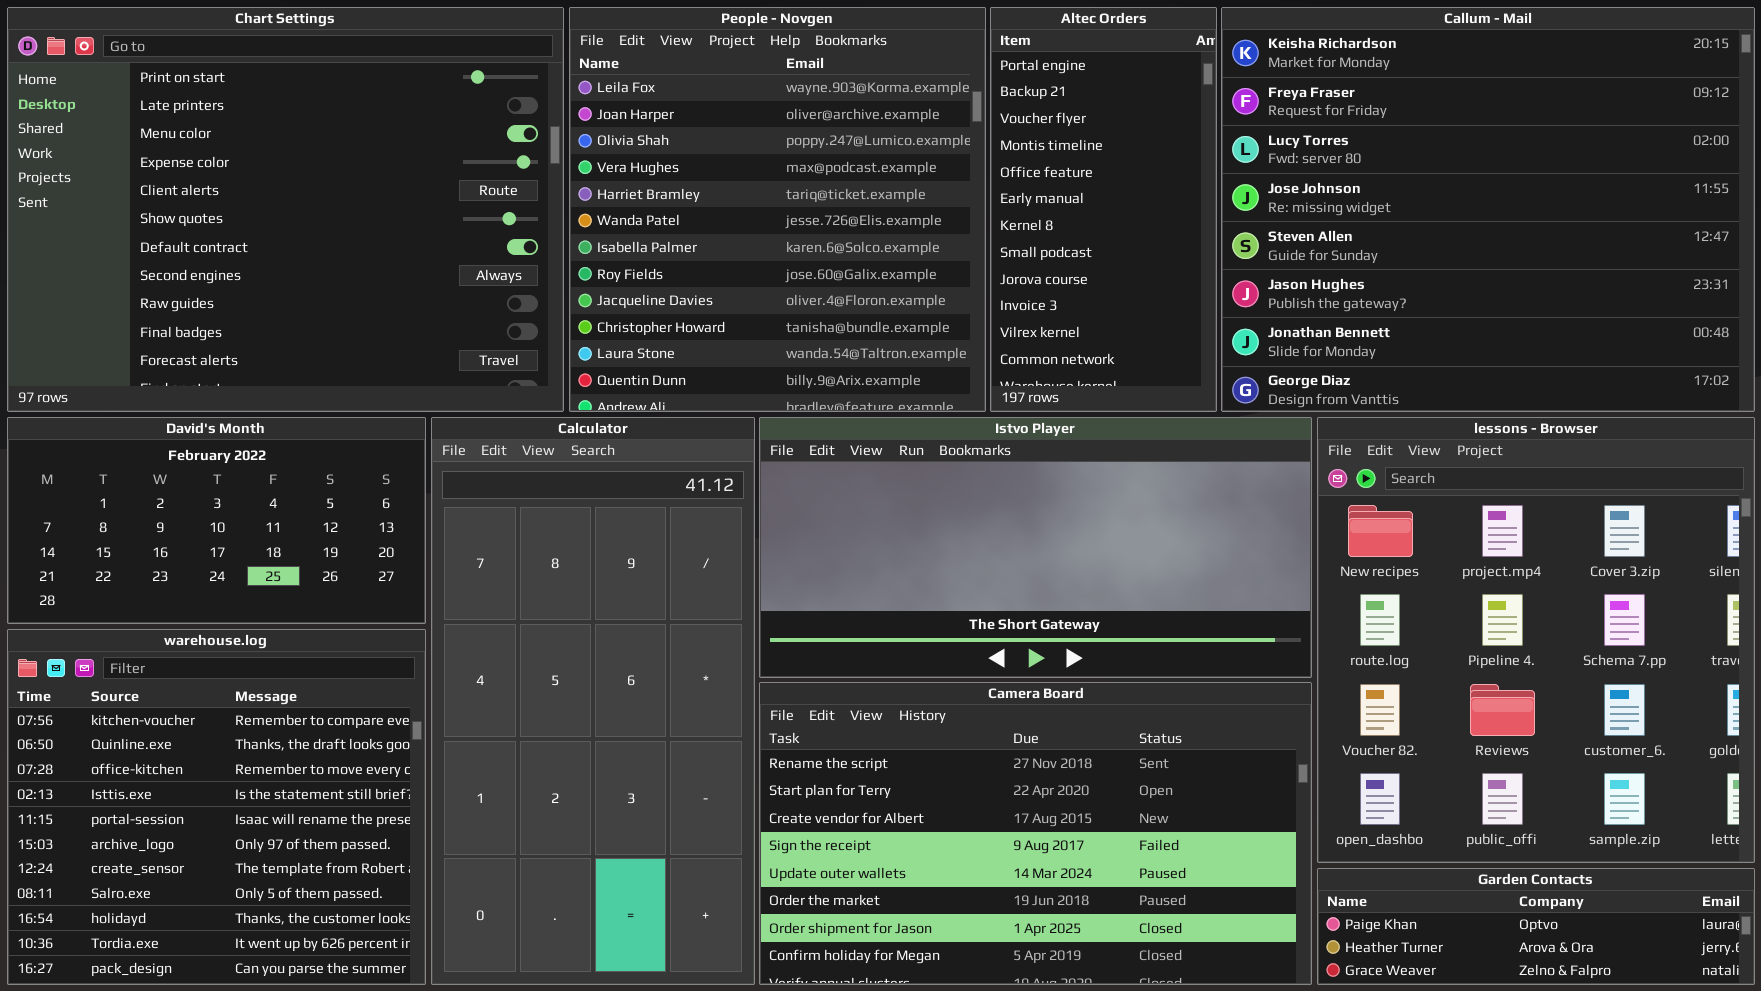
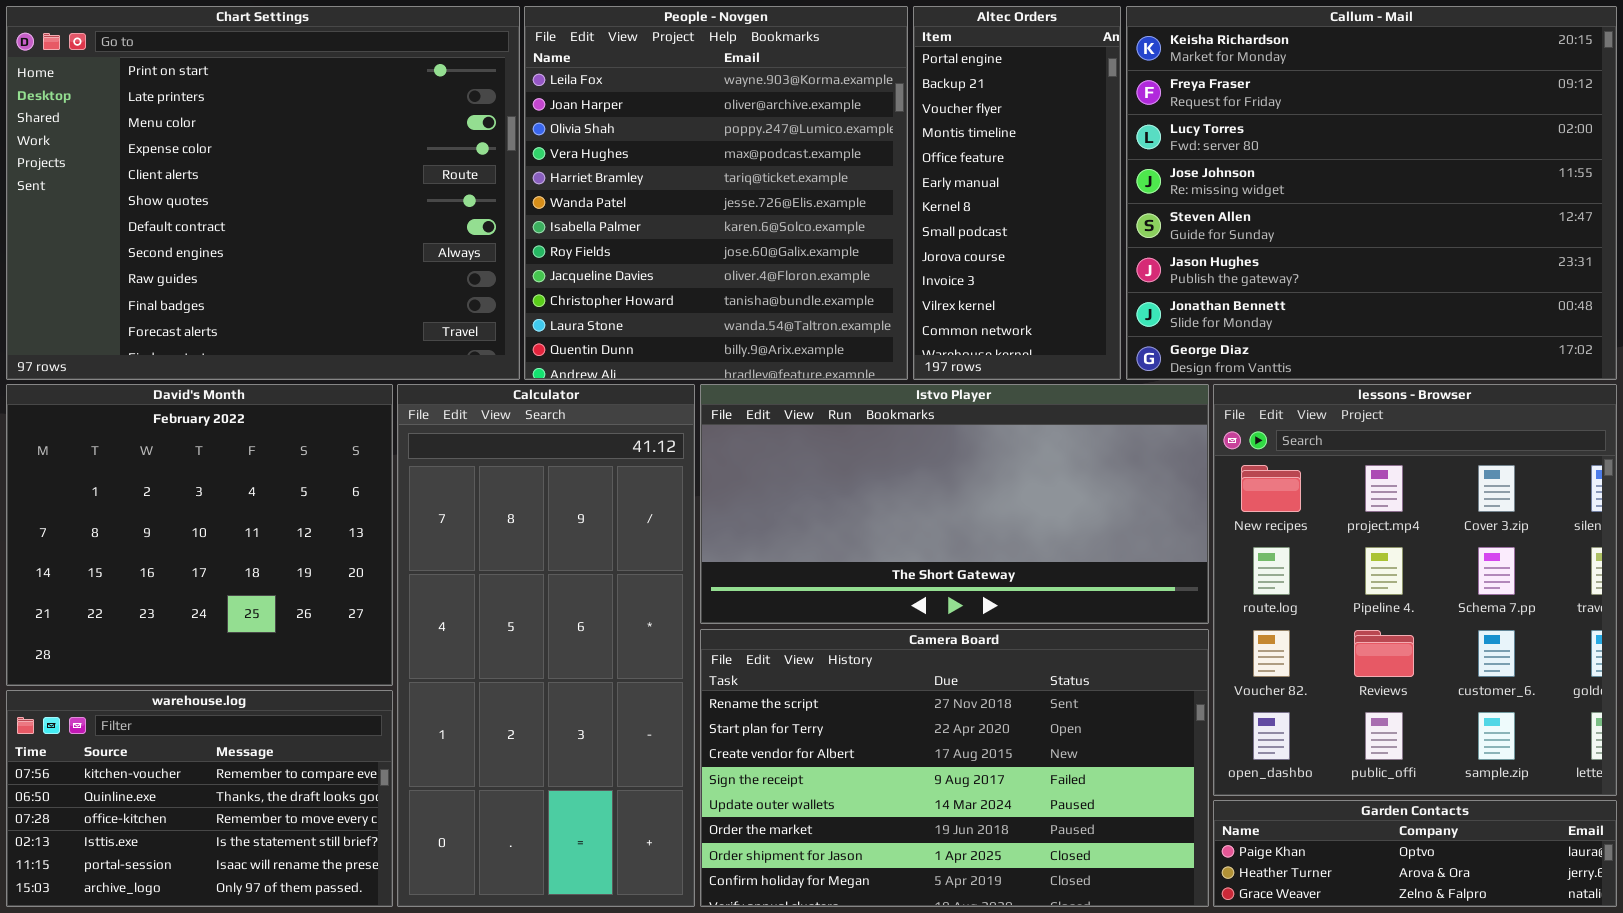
David's Month: [7,417,426,624] -> [6,384,393,686], resized
warehouse.log: [7,629,426,985] -> [6,690,393,907], resized

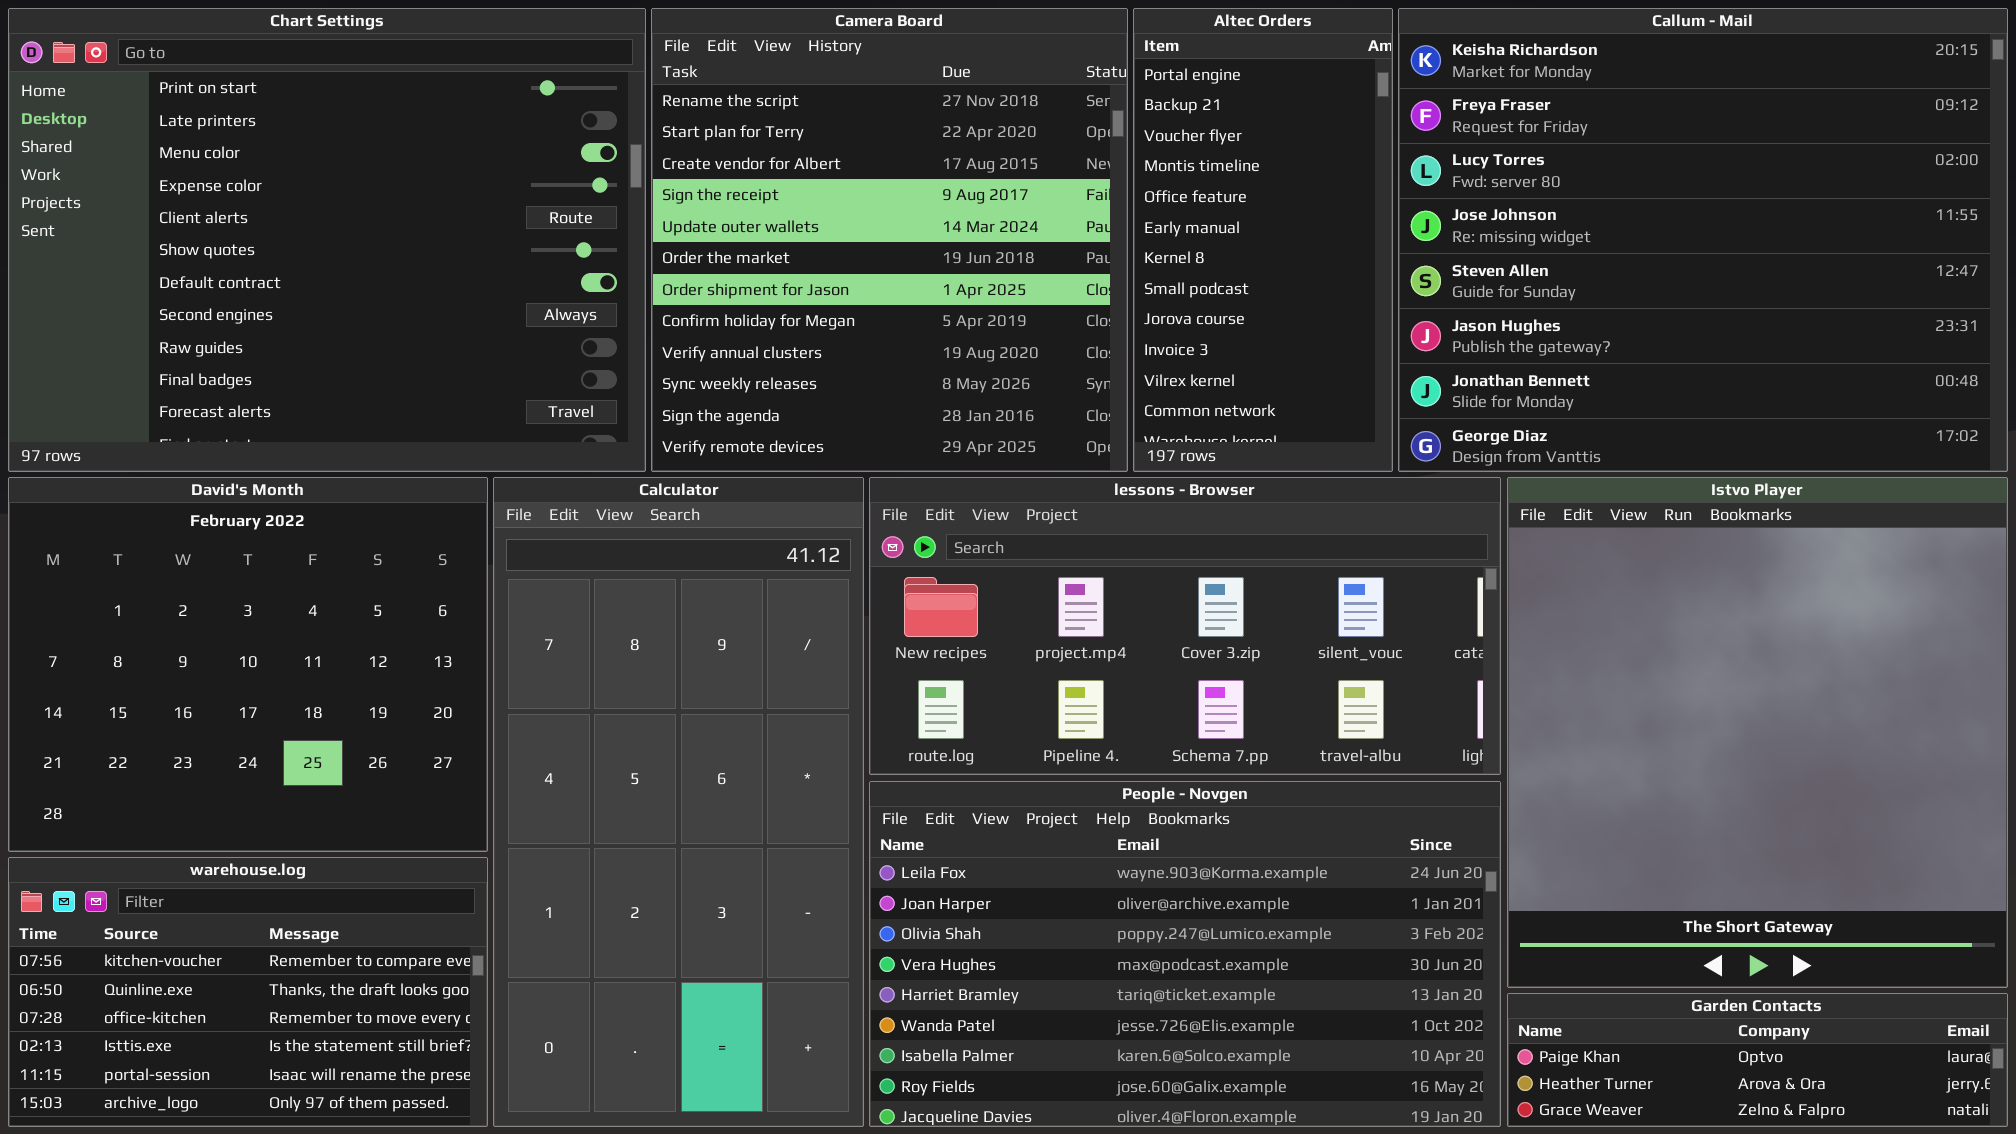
People - Novgen: [524,6,908,380] -> [869,781,1501,1127], moved, resized
Istvo Player: [700,384,1209,624] -> [1507,477,2008,988], moved, resized
lessons - Browser: [1213,384,1617,796] -> [869,477,1501,775], moved, resized
Camera Board: [700,629,1209,907] -> [651,8,1128,472], moved, resized

